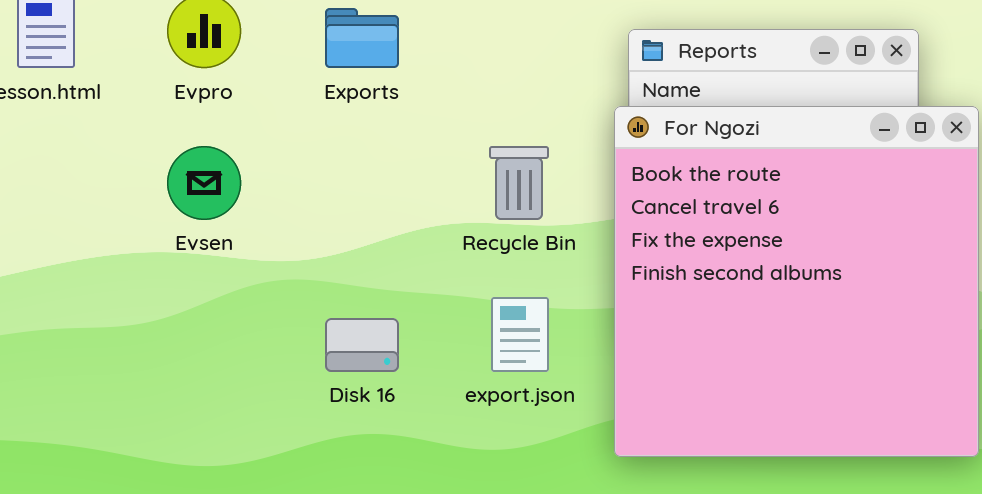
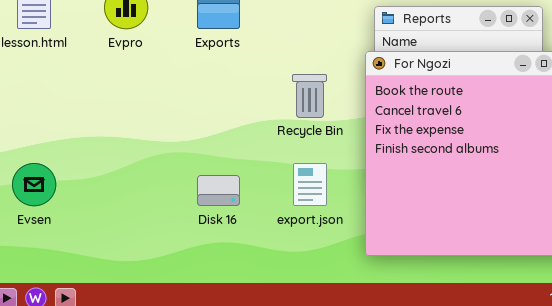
Evsen: [167,146,241,220] -> [12,163,56,206], moved

